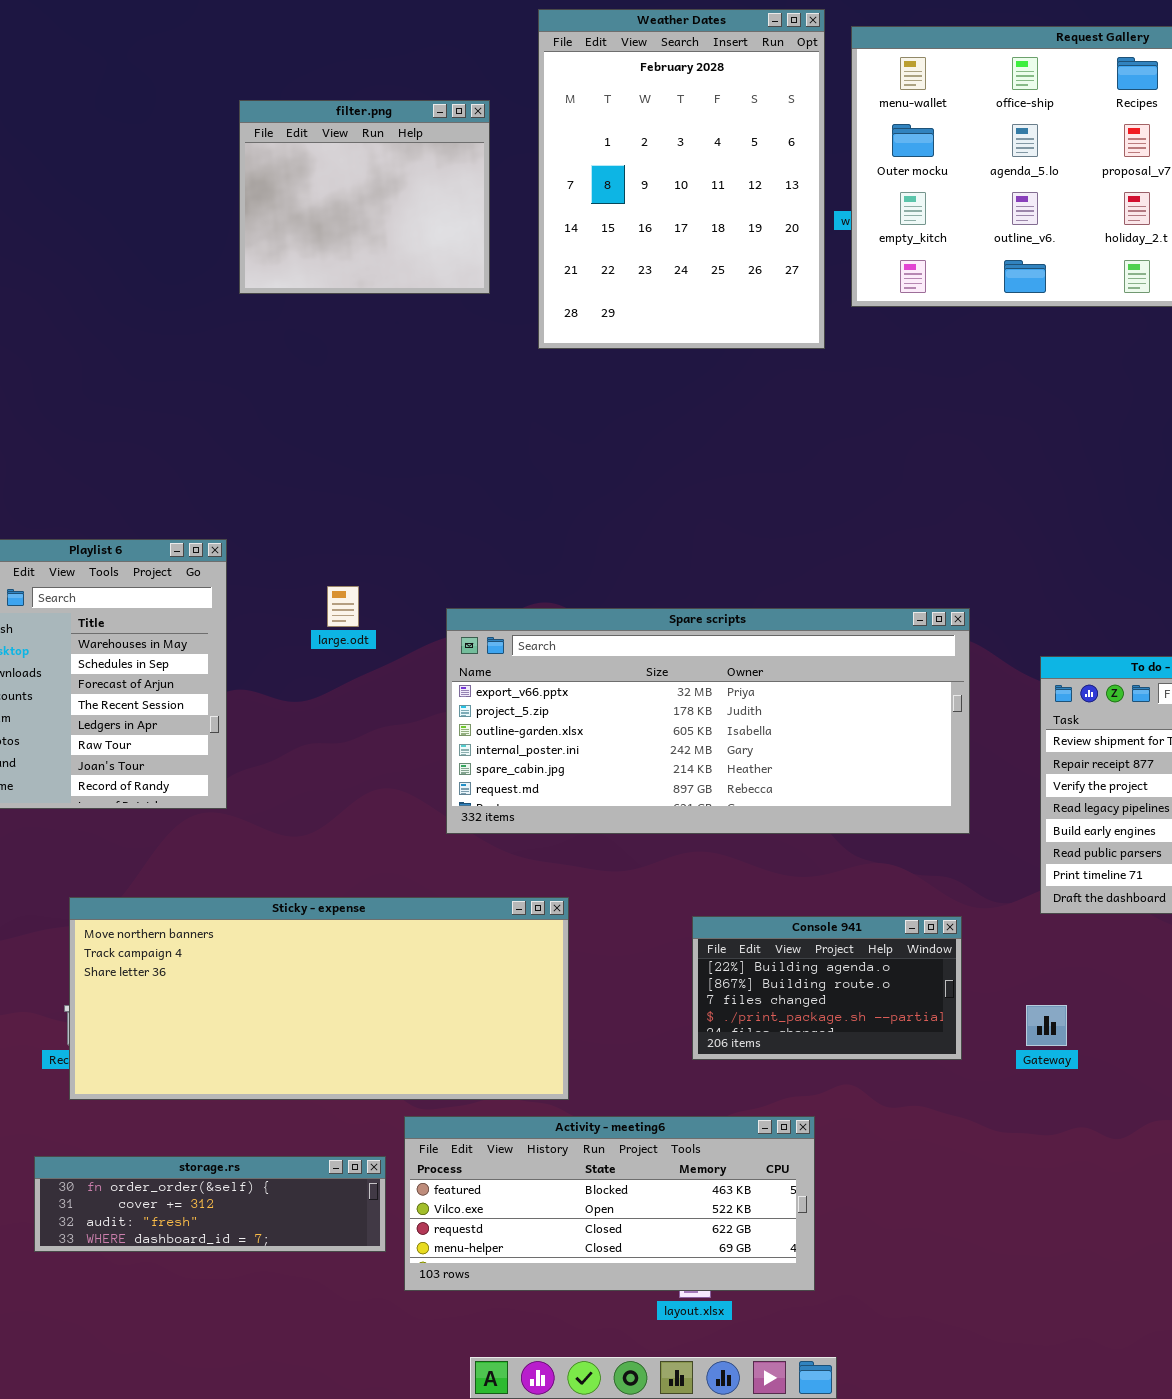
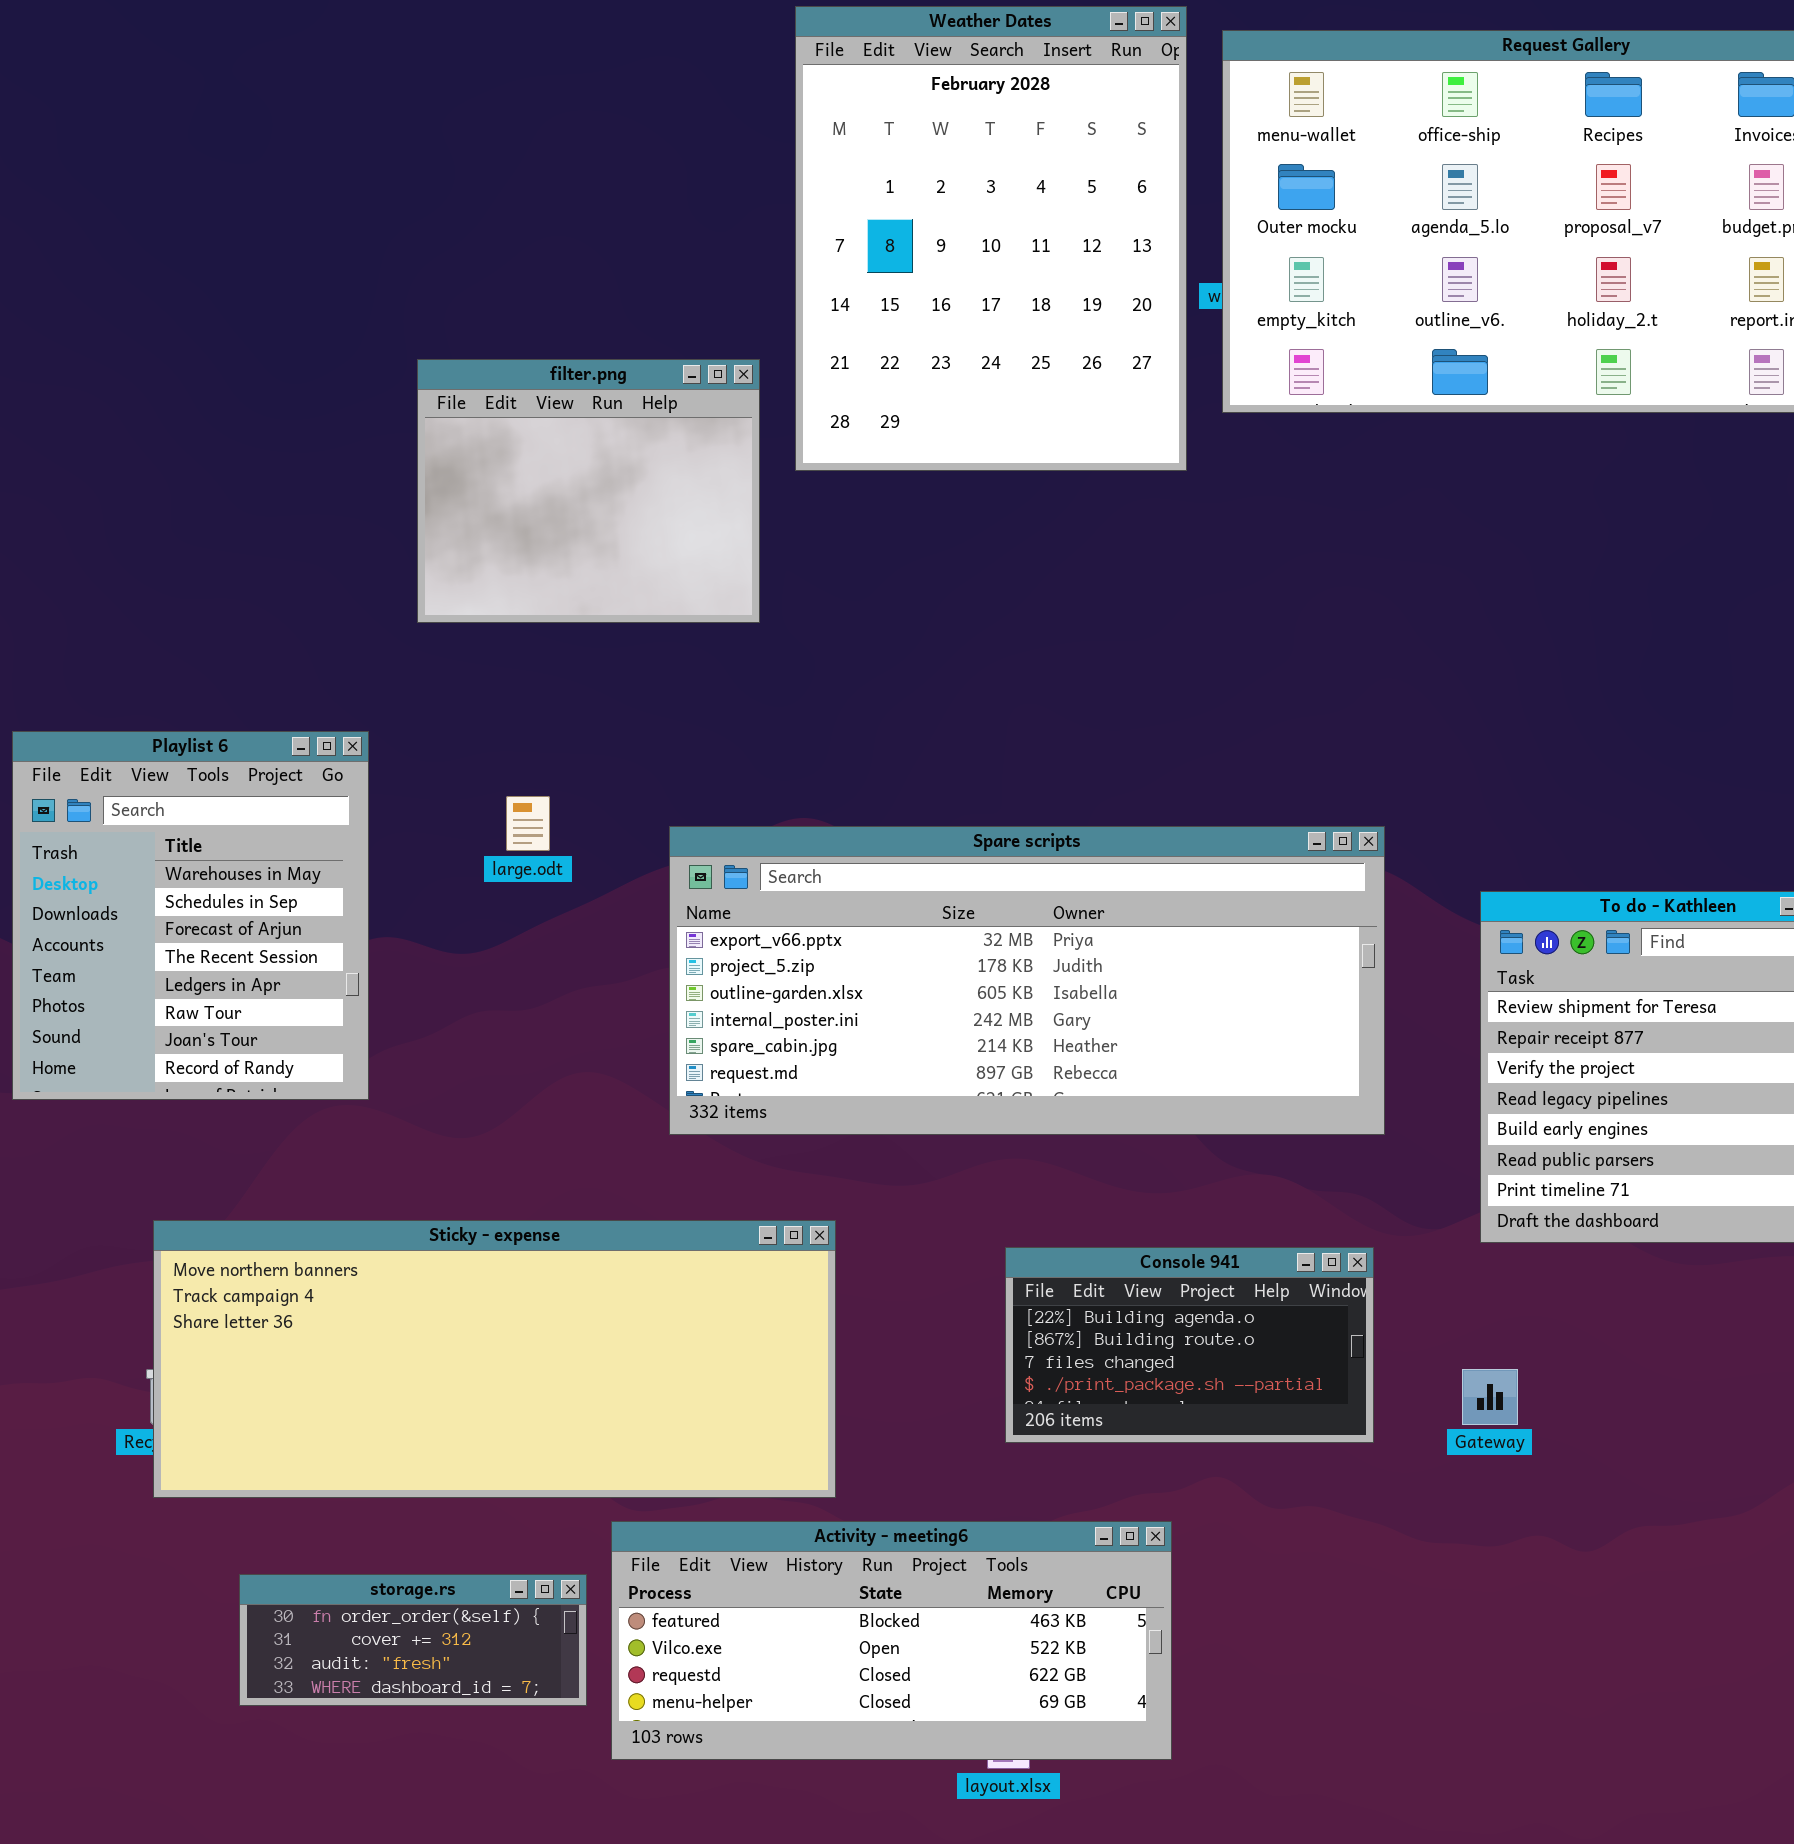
filter.png: [239,100,490,294] -> [417,359,760,623], moved
storage.rs: [34,1156,386,1252] -> [239,1574,587,1706], resized

